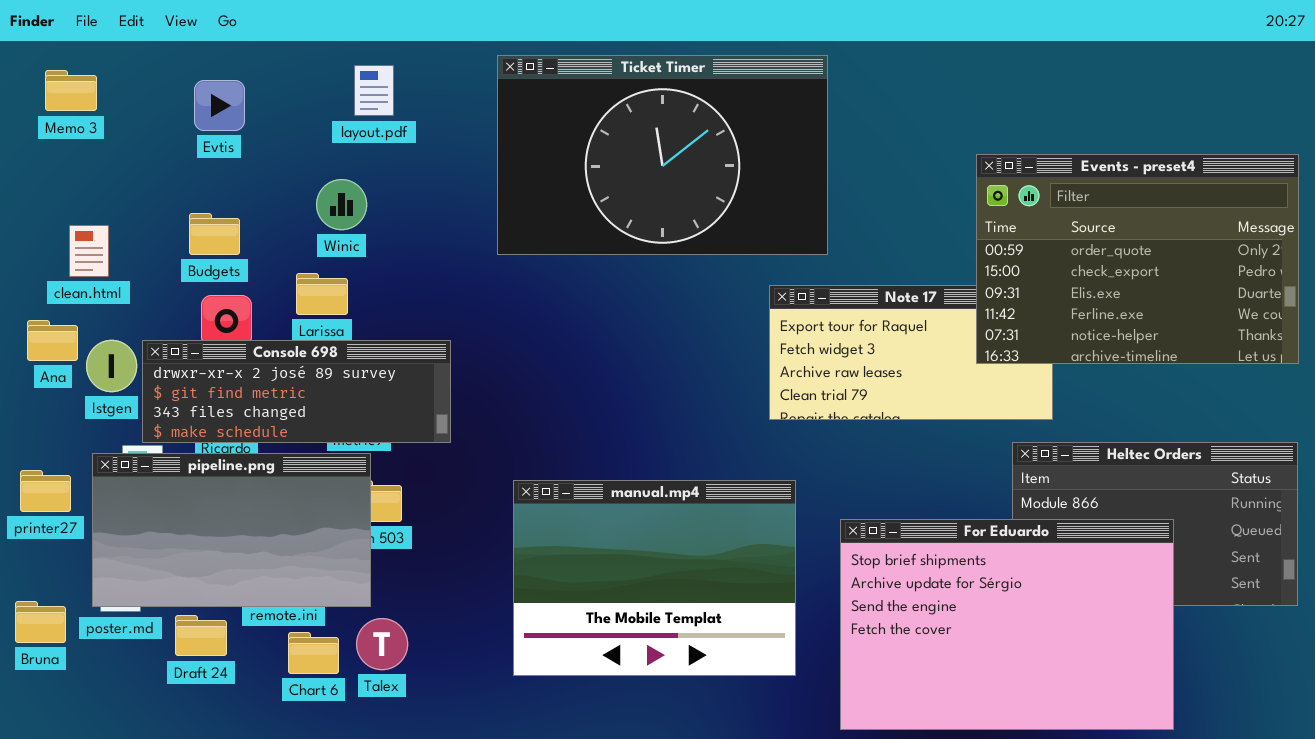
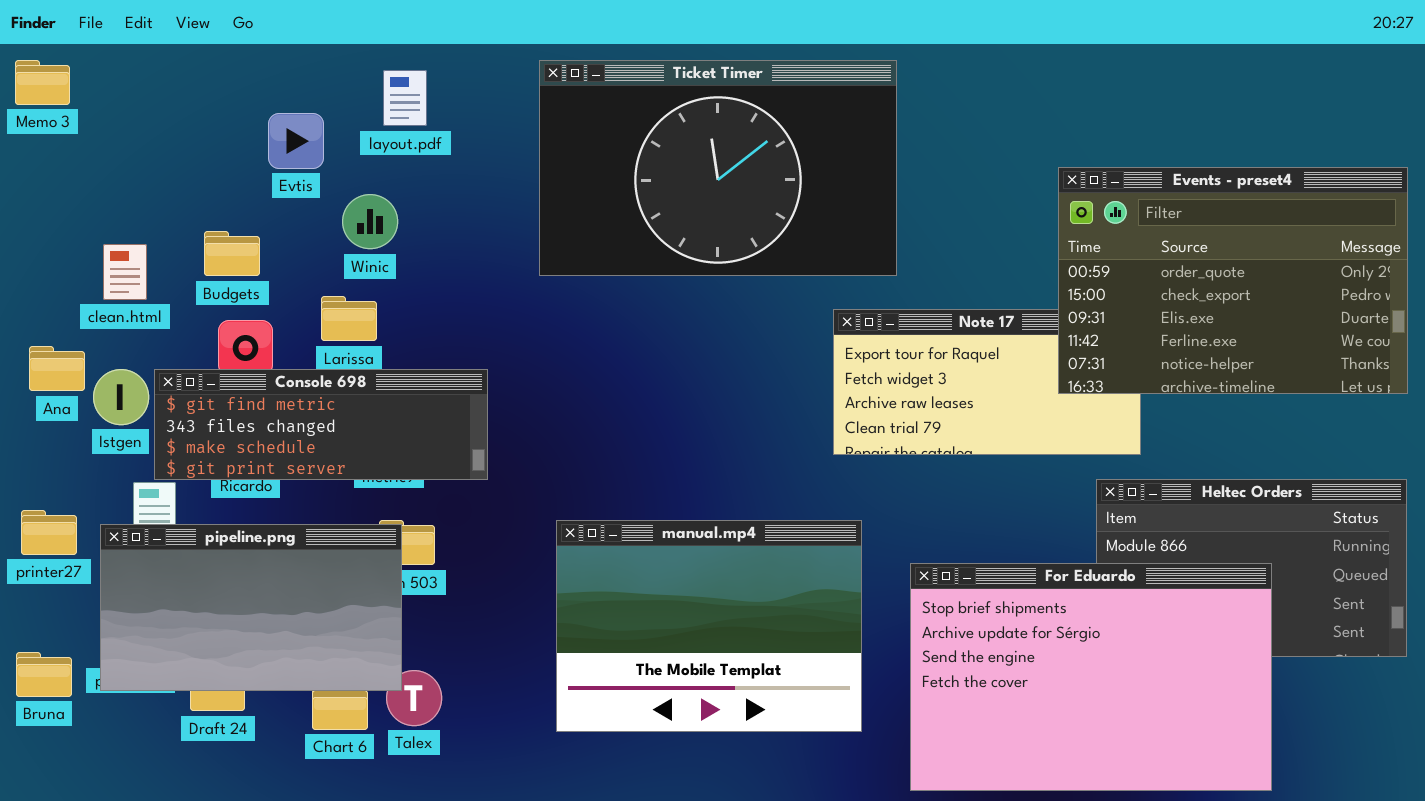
Memo 3: [45,70,97,111] -> [15,60,70,105], moved
Evtis: [194,80,245,131] -> [268,113,324,169], moved
clean.html: [69,225,109,277] -> [103,244,147,300], moved
Console 698: [142,340,451,443] -> [154,369,488,480], scrolled down 1 row
pipeline.png: [92,453,371,607] -> [100,524,402,691], moved

